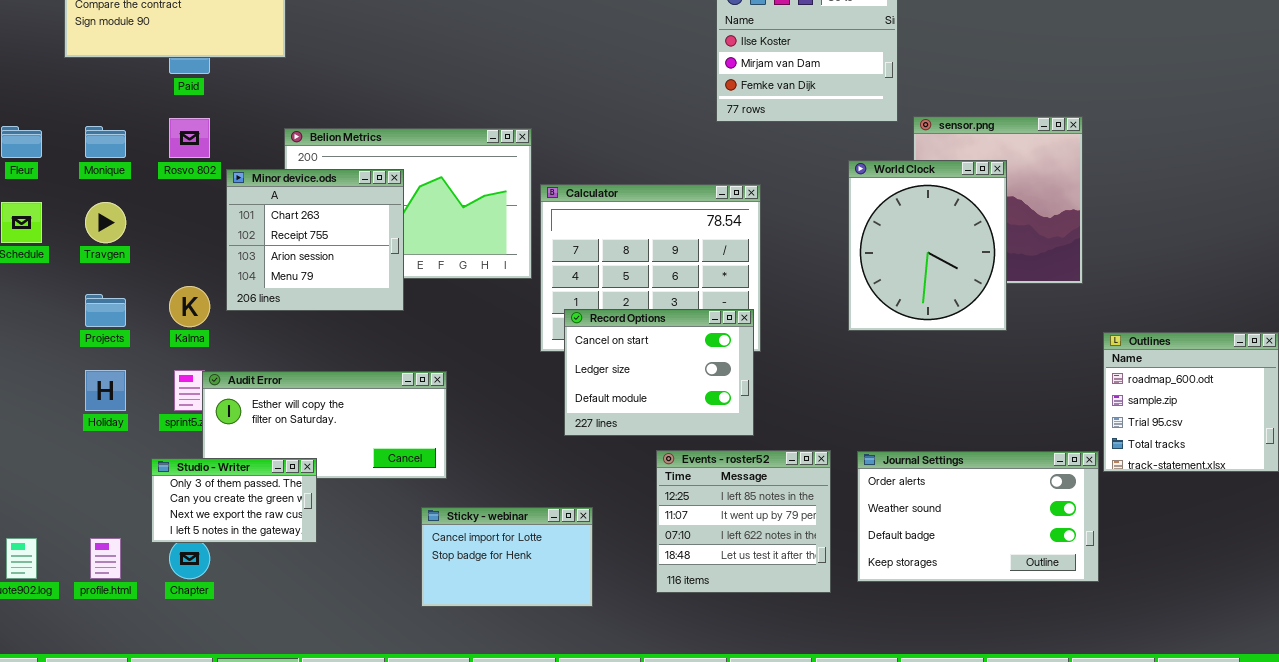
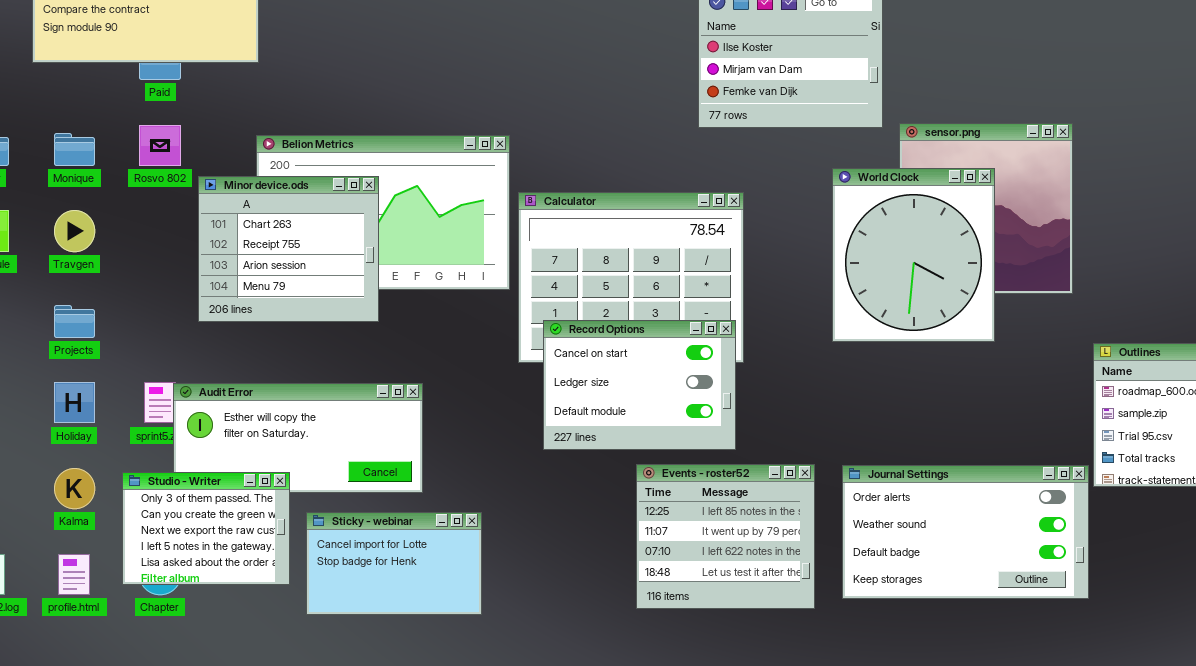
Kalma: [169,286,210,327] -> [54,468,95,509], moved
Studio - Writer: [151,458,317,543] -> [122,472,290,585], resized
Sticky - webinar: [421,507,593,607] -> [306,512,482,615], moved

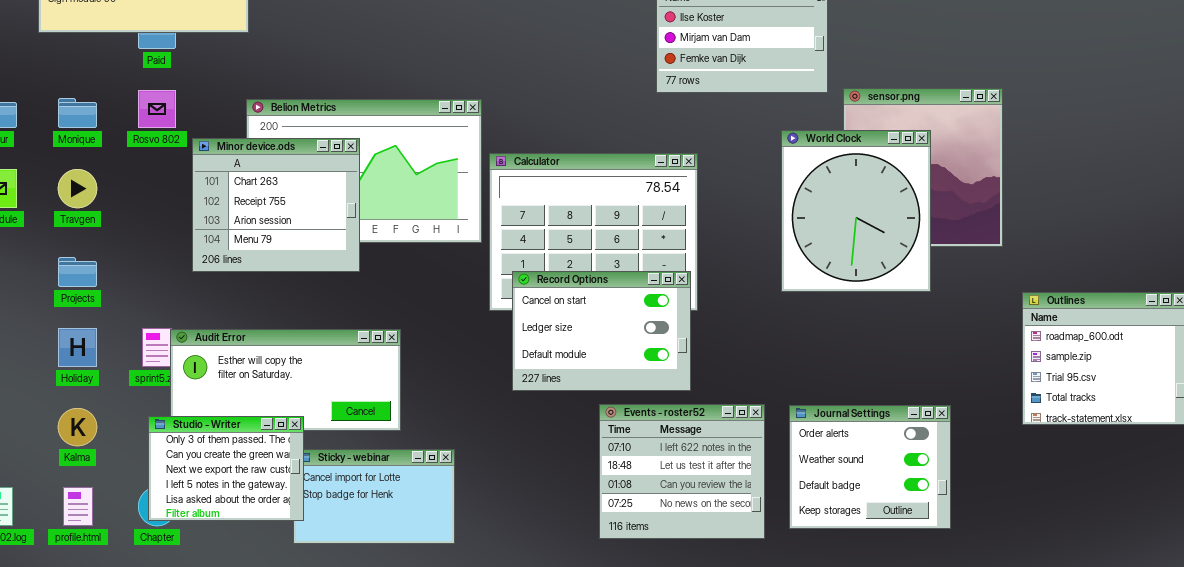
Events - roster52: [636,464,815,609] -> [599,404,765,539], scrolled down 2 rows
Journal Settings: [842,465,1089,599] -> [789,405,951,529], resized
Studio - Writer: [122,472,290,585] -> [148,416,304,521], moved

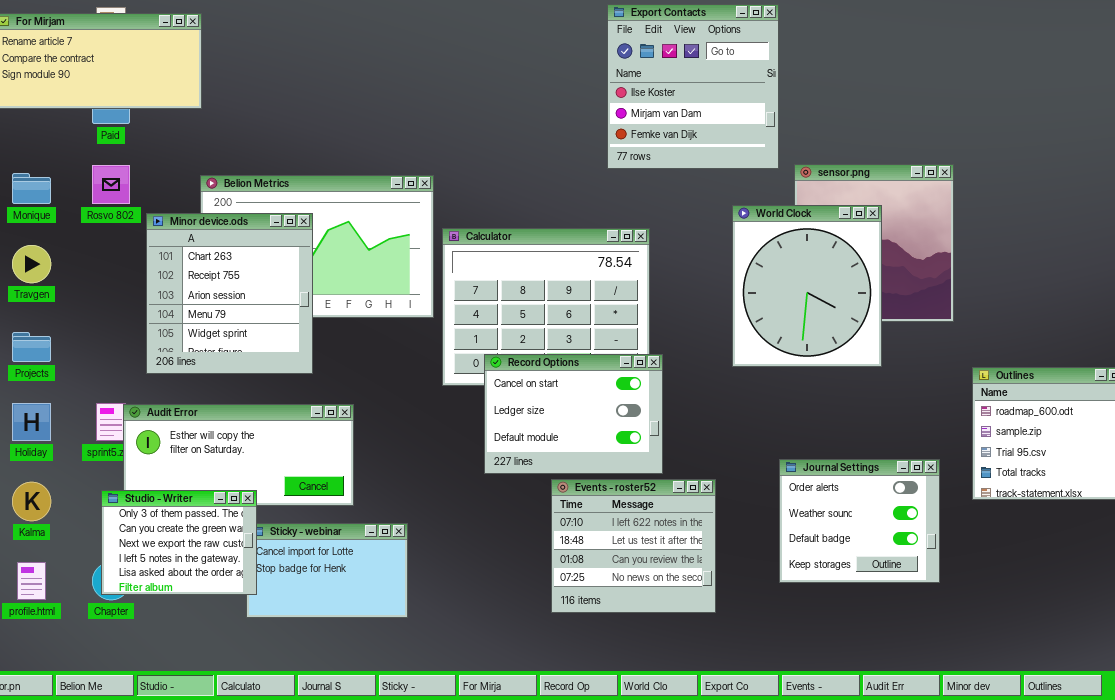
Minor device.ods: [192,138,360,272] -> [146,213,313,374], resized
Record Options: [512,271,691,391] -> [484,354,663,474], moved
Journal Settings: [789,405,951,529] -> [779,459,940,583], moved

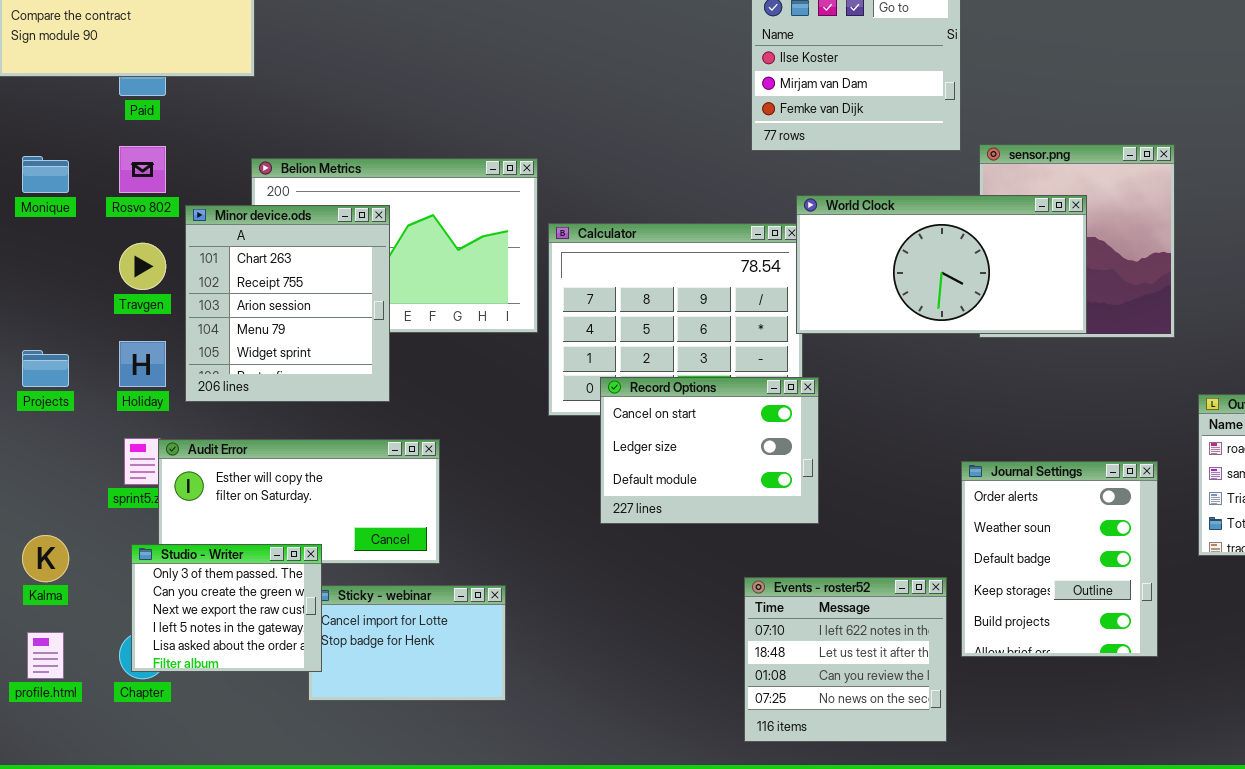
World Clock: [732,205,882,367] -> [796,195,1087,334], resized
Travgen: [12,245,51,283] -> [119,243,166,290], moved
Holiday: [12,403,51,441] -> [119,341,166,387], moved
Journal Settings: [779,459,940,583] -> [961,461,1158,657], resized
Events - roster52: [551,479,716,613] -> [744,577,947,742], moved

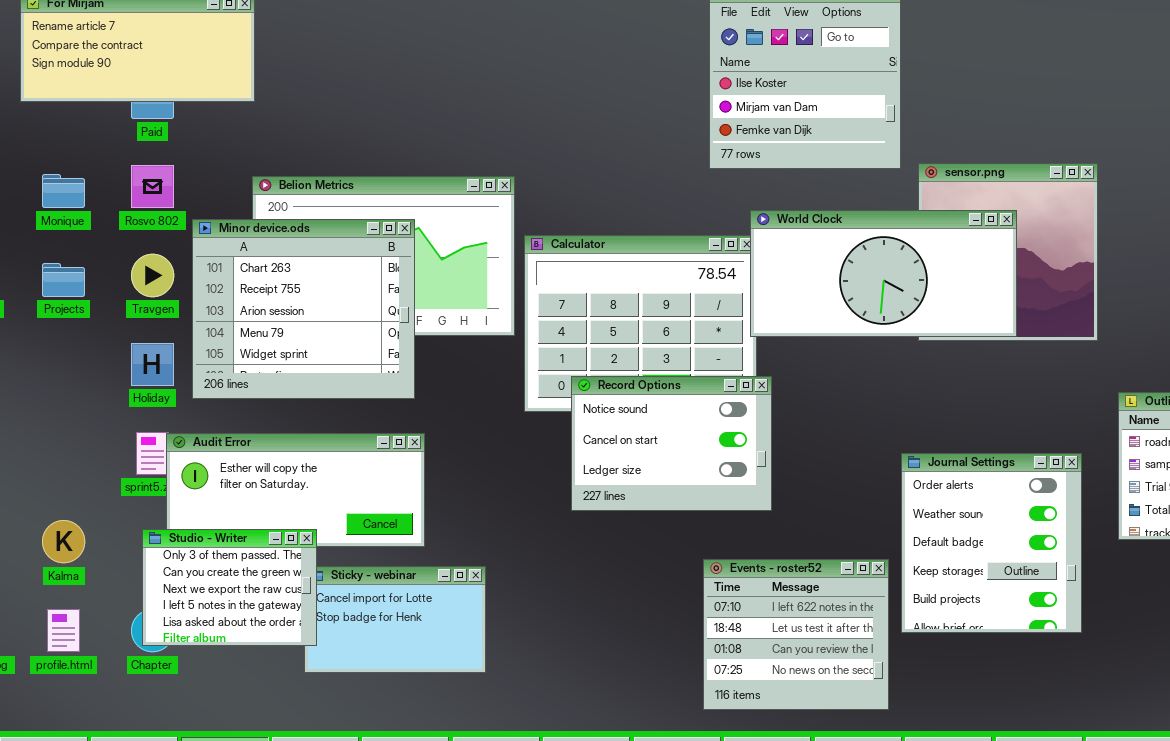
Minor device.ods: [185,205,390,402] -> [192,219,415,399], resized
Projects: [22,350,69,387] -> [42,263,85,297], moved
Record Options: [600,377,819,524] -> [571,376,772,511], scrolled up 1 row

